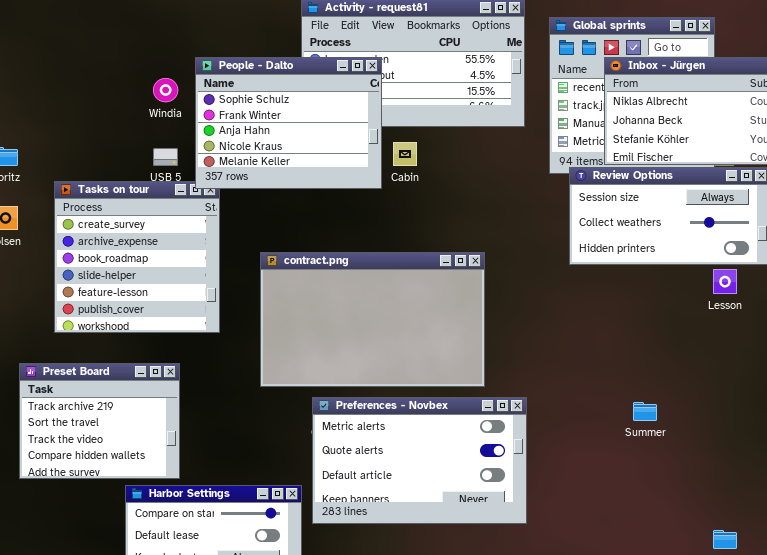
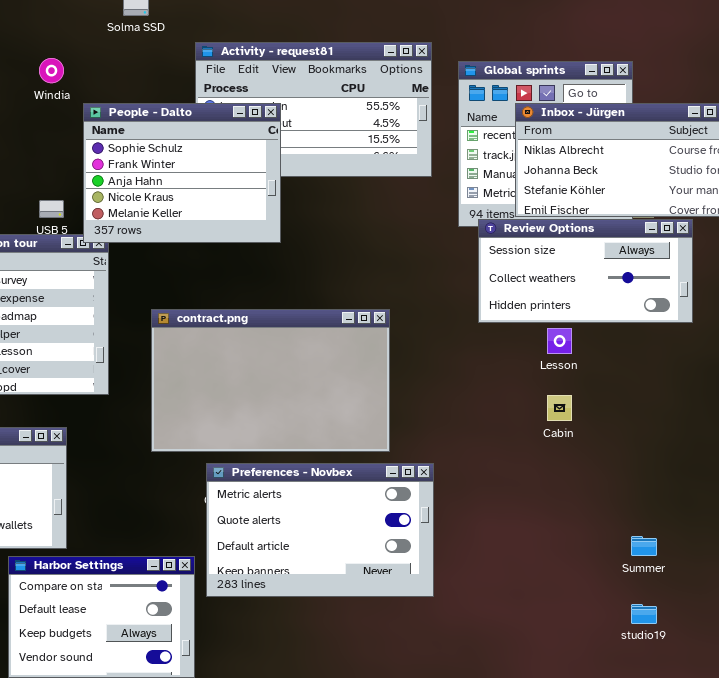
Windia: [153,78,178,102] -> [39,58,64,83], moved
Cabin: [393,142,417,166] -> [547,395,572,421], moved
Lesson: [713,269,737,294] -> [547,328,572,354], moved
Summer: [633,402,657,421] -> [631,536,657,556], moved

